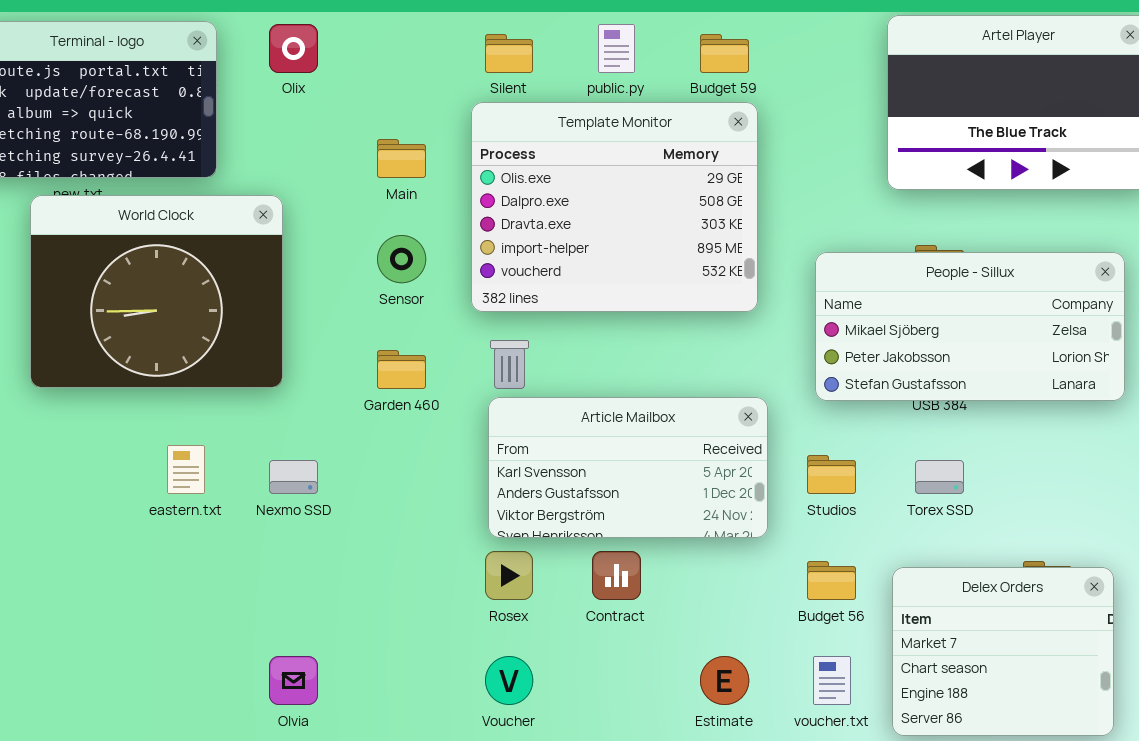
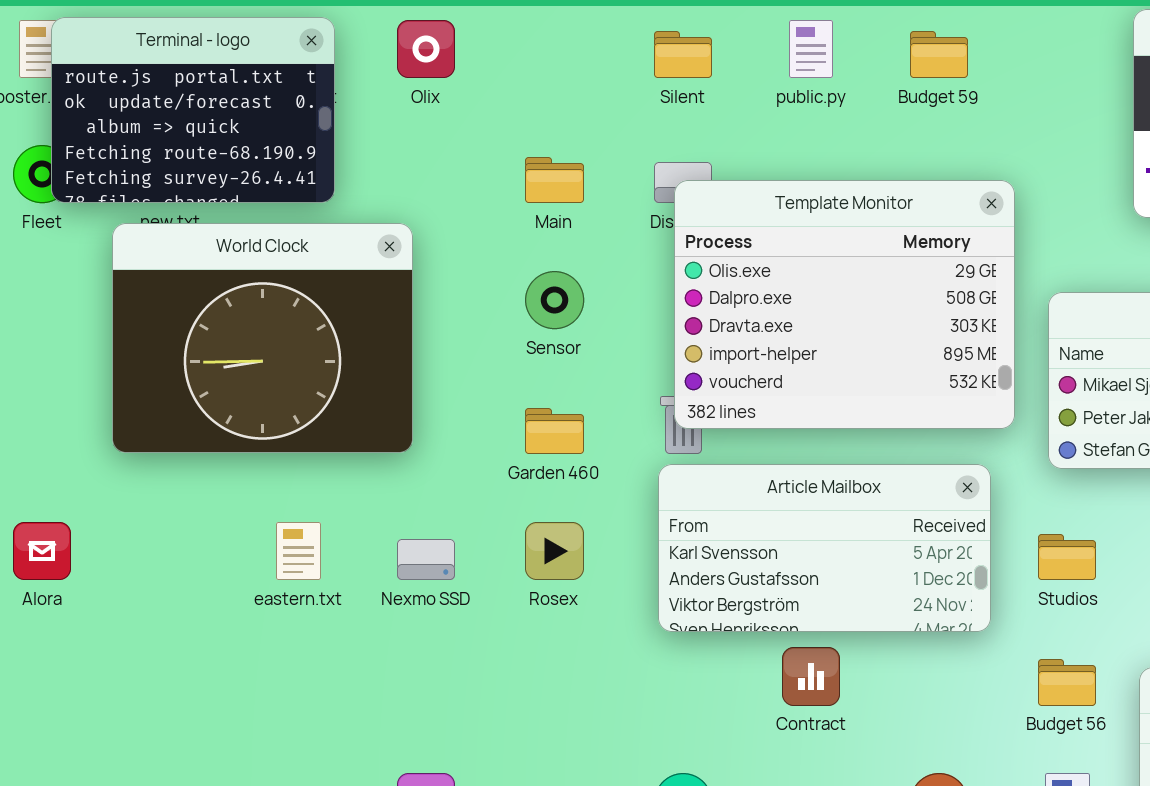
Template Monitor: [471,102,758,312] -> [674,180,1015,429], moved
Rosex: [485,551,533,600] -> [525,522,584,580], moved

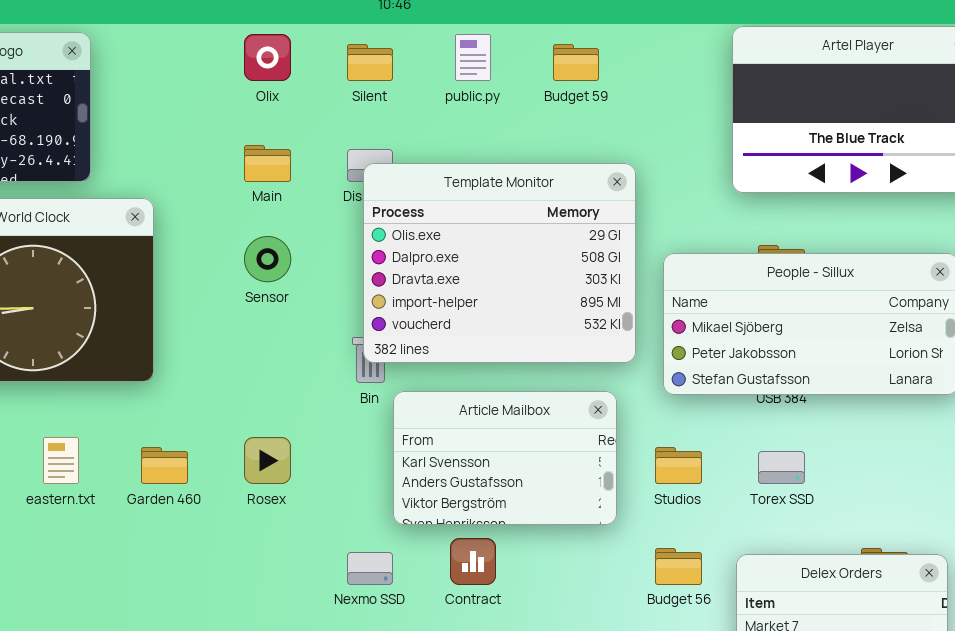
Olix: [397,20,455,78] -> [244,34,291,81], moved
Garden 460: [525,408,584,454] -> [141,447,188,484], moved
Article Mailbox: [658,464,991,632] -> [393,391,617,525], resized
Nexmo SSD: [397,539,455,580] -> [347,552,393,585], moved

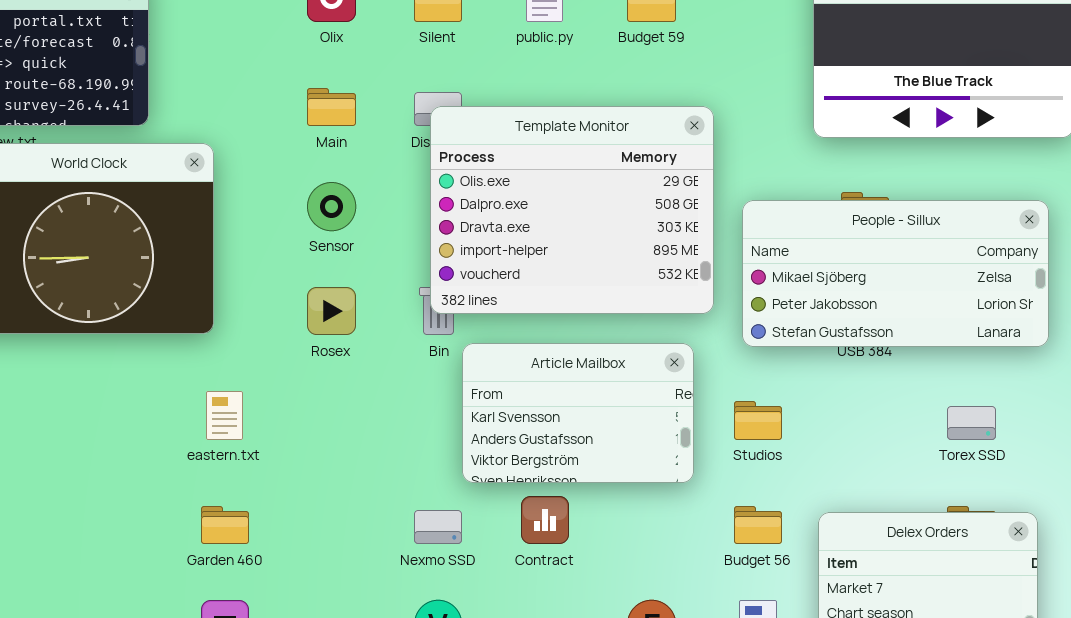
eastern.txt: [43,437,79,484] -> [206,391,243,440], moved
Rosex: [244,437,291,484] -> [307,287,356,335], moved
Garden 460: [141,447,188,484] -> [201,506,249,544], moved
Torex SSD: [758,451,805,484] -> [947,406,996,440], moved

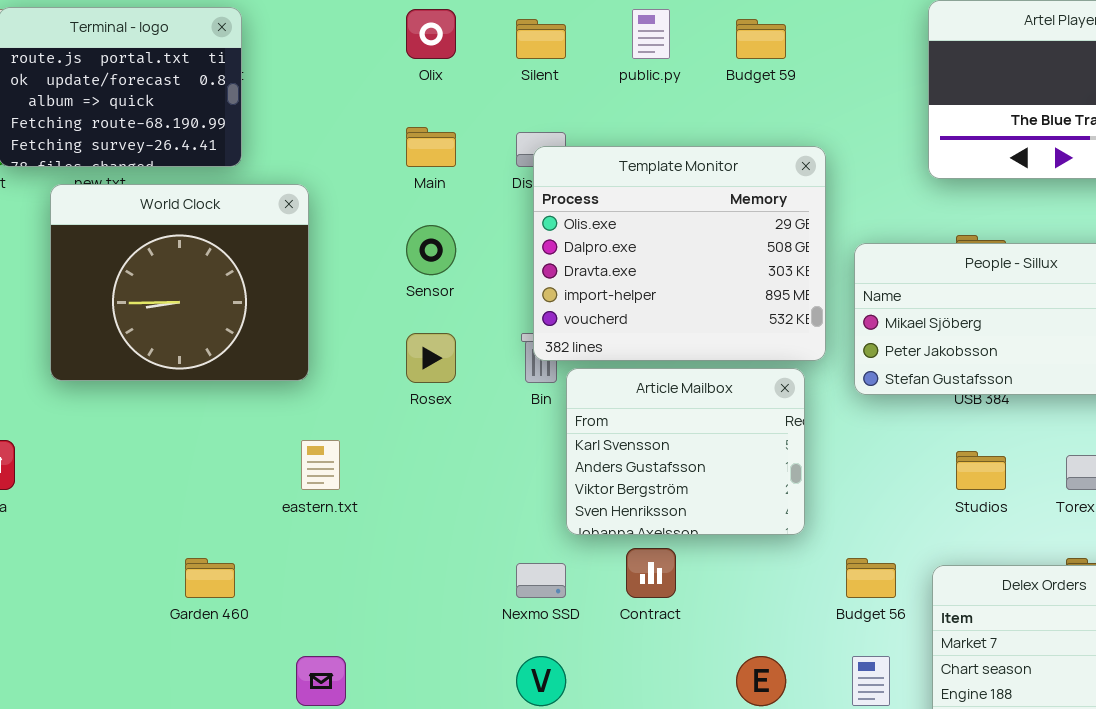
Article Mailbox: [462,343,694,483] -> [566,368,805,535], resized
Studios: [734,401,782,440] -> [956,451,1006,490], moved
Garden 460: [201,506,249,544] -> [185,558,235,598], moved

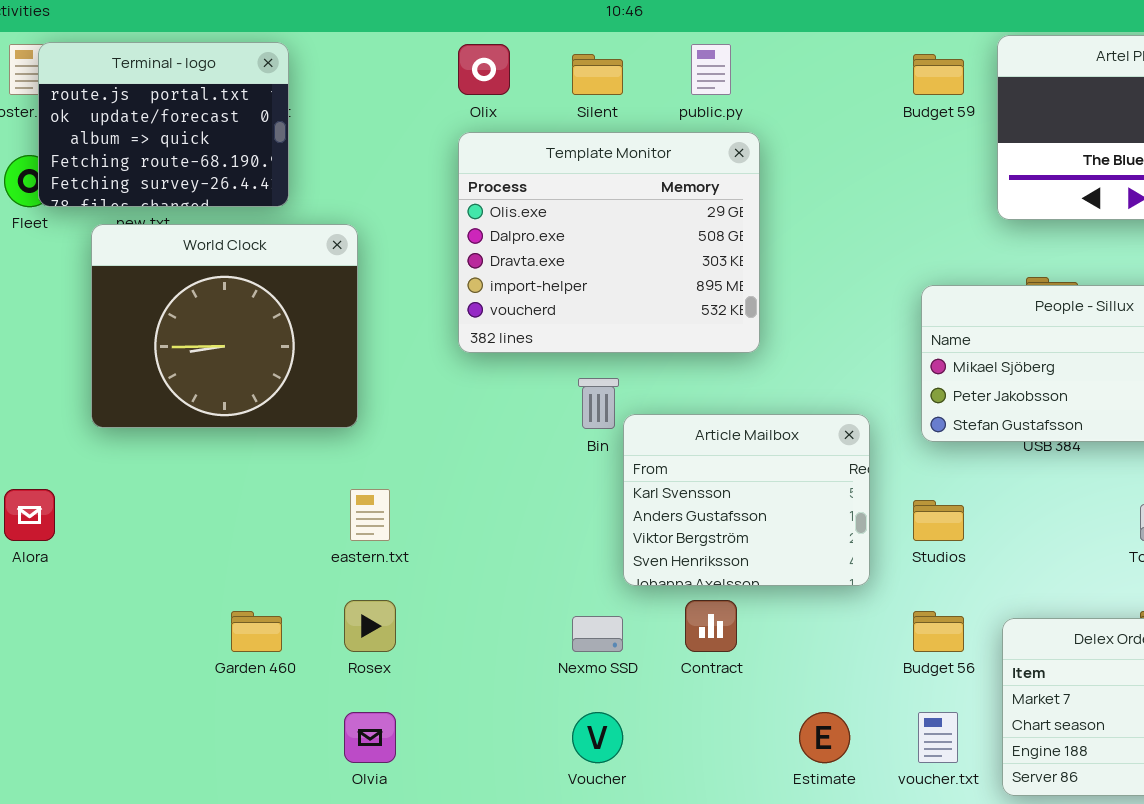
Budget 59: [736,19,786,59] -> [913,54,964,95], moved
Template Monitor: [533,146,826,361] -> [458,132,760,353], moved
Rosex: [406,333,456,383] -> [344,600,396,652], moved
Studios: [956,451,1006,490] -> [913,500,964,541], moved

